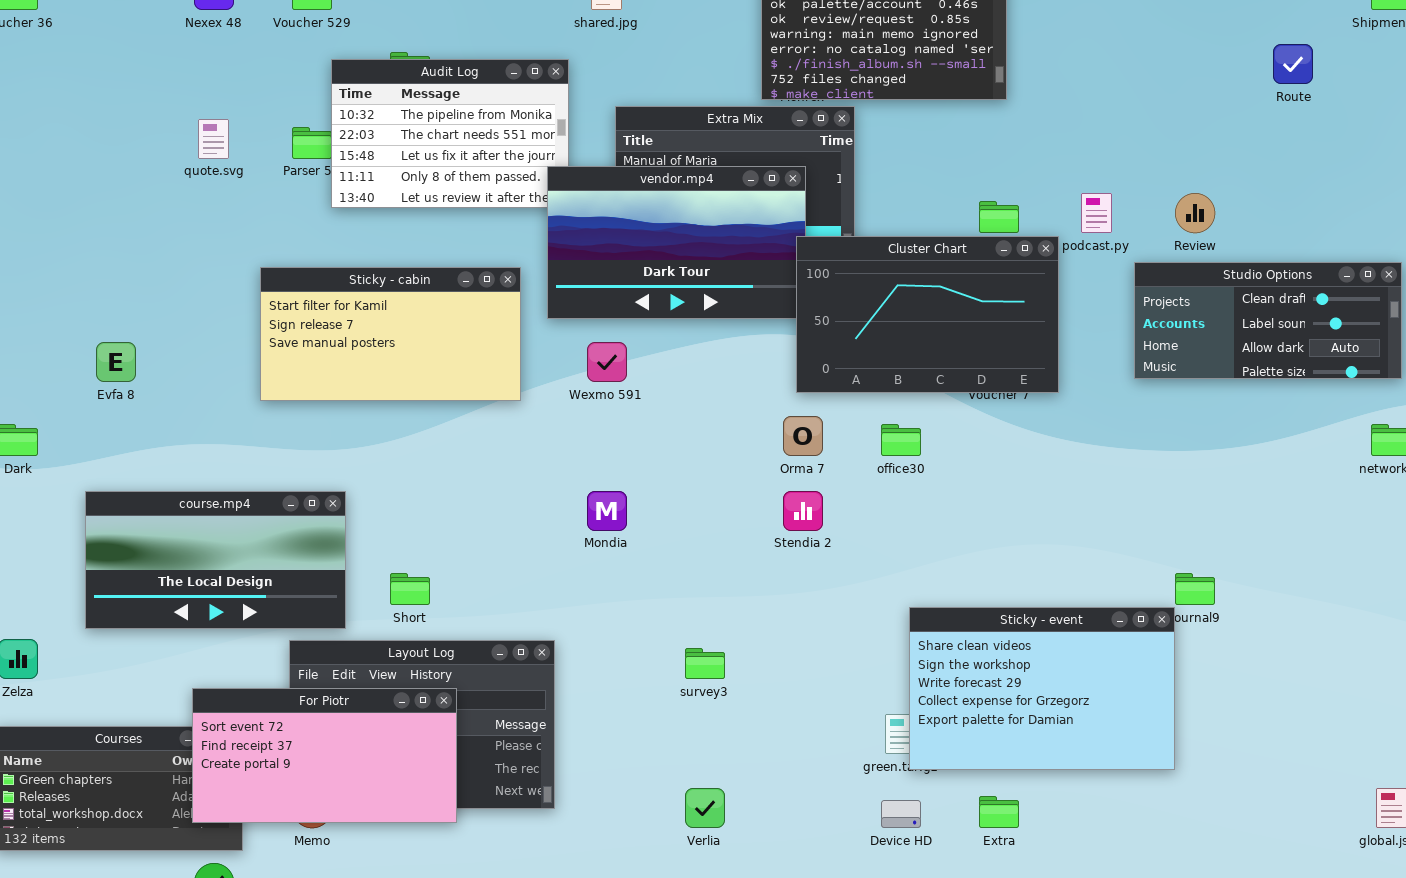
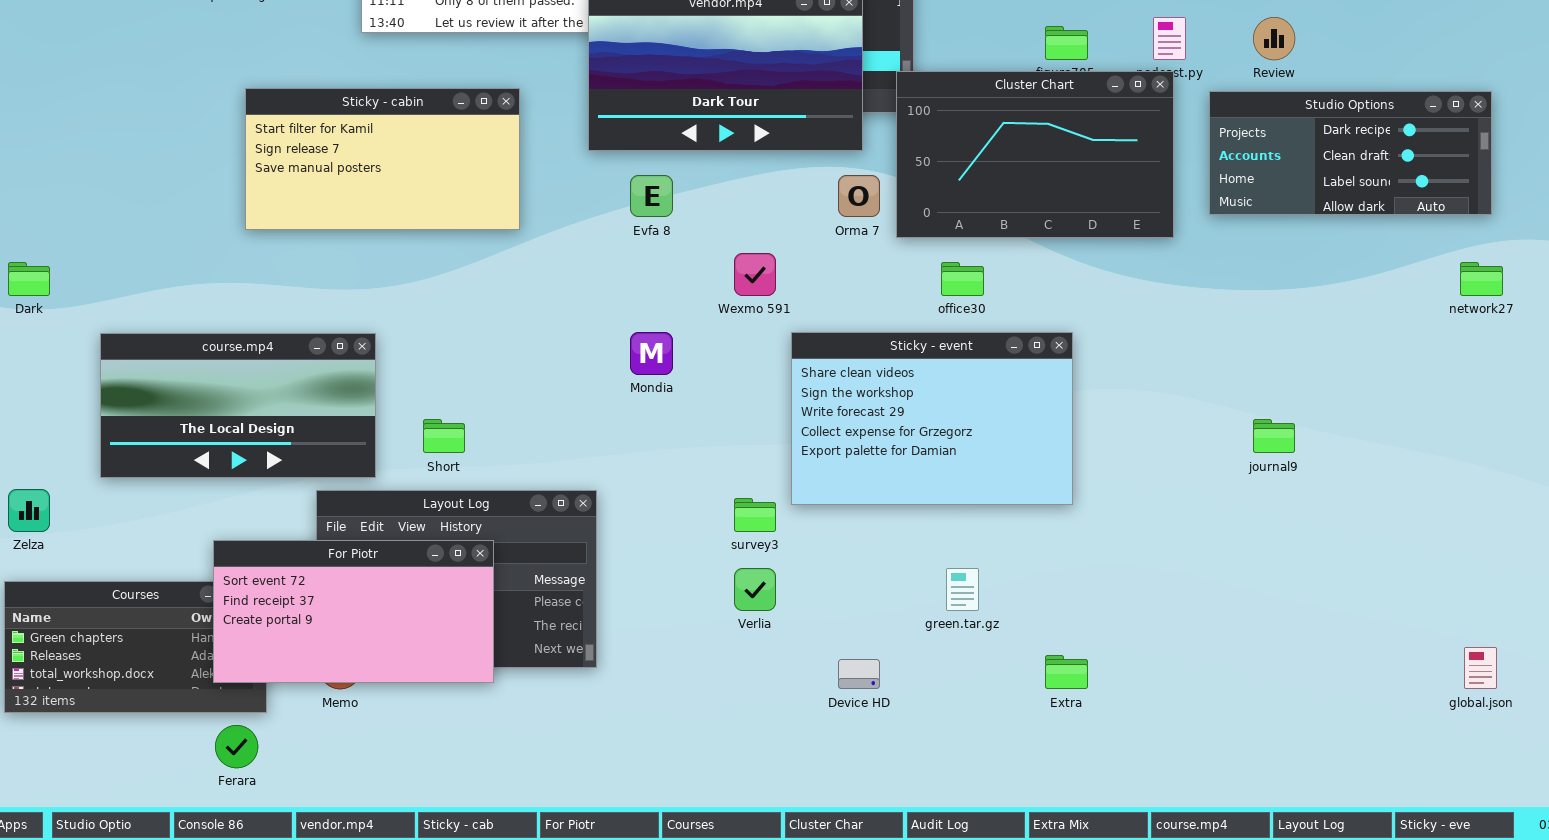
Cluster Chart: [796,236,1059,393] -> [896,71,1174,238], moved
Studio Options: [1134,262,1402,379] -> [1209,91,1492,215], scrolled up 1 row
Sticky - cabin: [260,267,521,401] -> [245,88,520,230], moved
Evfa 8: [96,342,136,382] -> [630,175,673,217], moved
Wexmo 591: [587,342,627,382] -> [734,253,776,296], moved
Orma 7: [783,416,823,456] -> [838,175,880,217], moved
Sticky - event: [909,607,1175,770] -> [791,332,1073,505], moved
Verlia: [685,788,725,828] -> [734,568,776,611], moved
Device HD: [881,800,921,828] -> [838,659,880,689], moved

